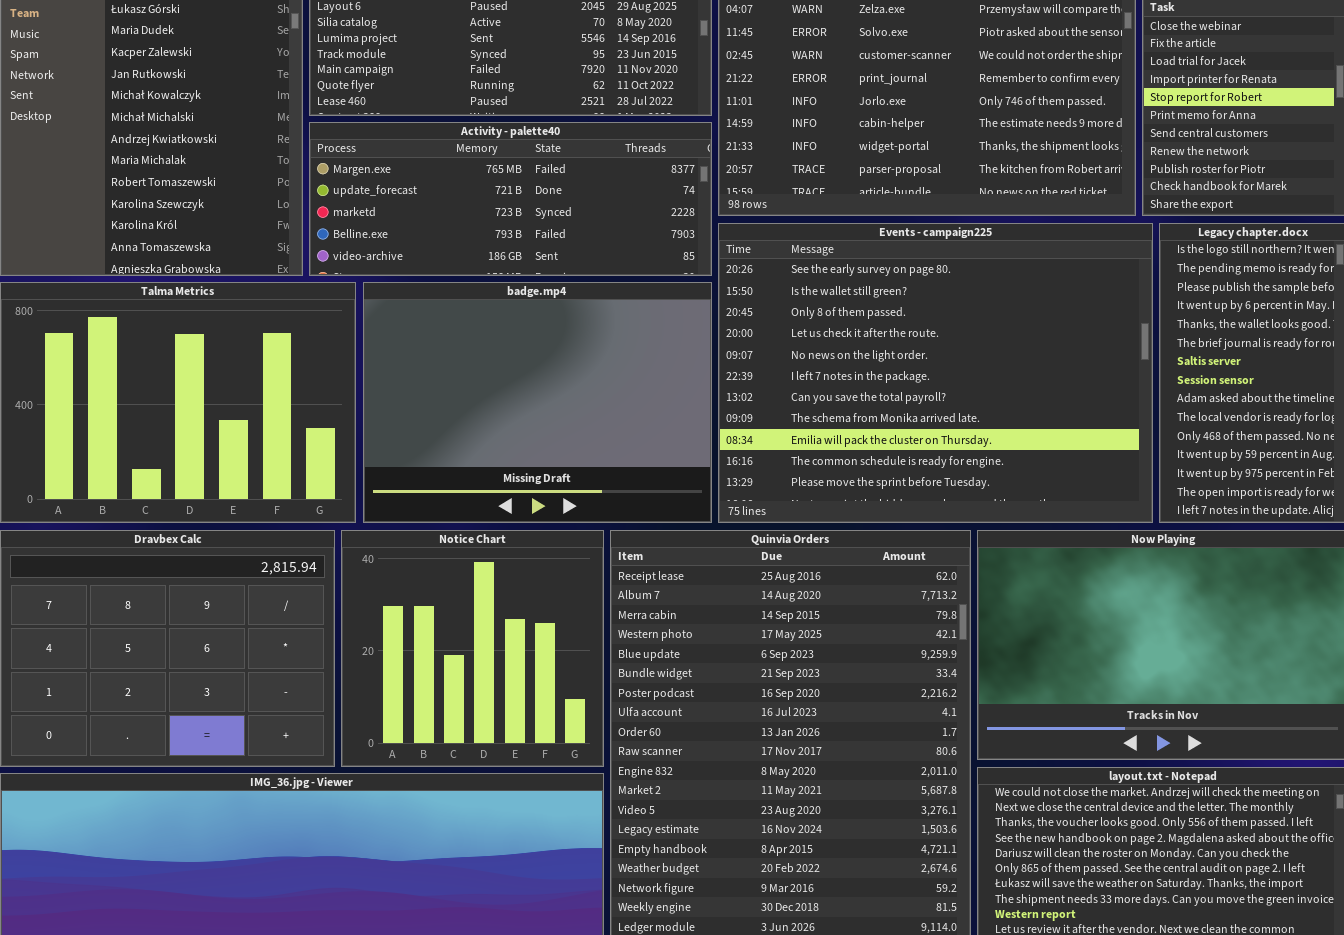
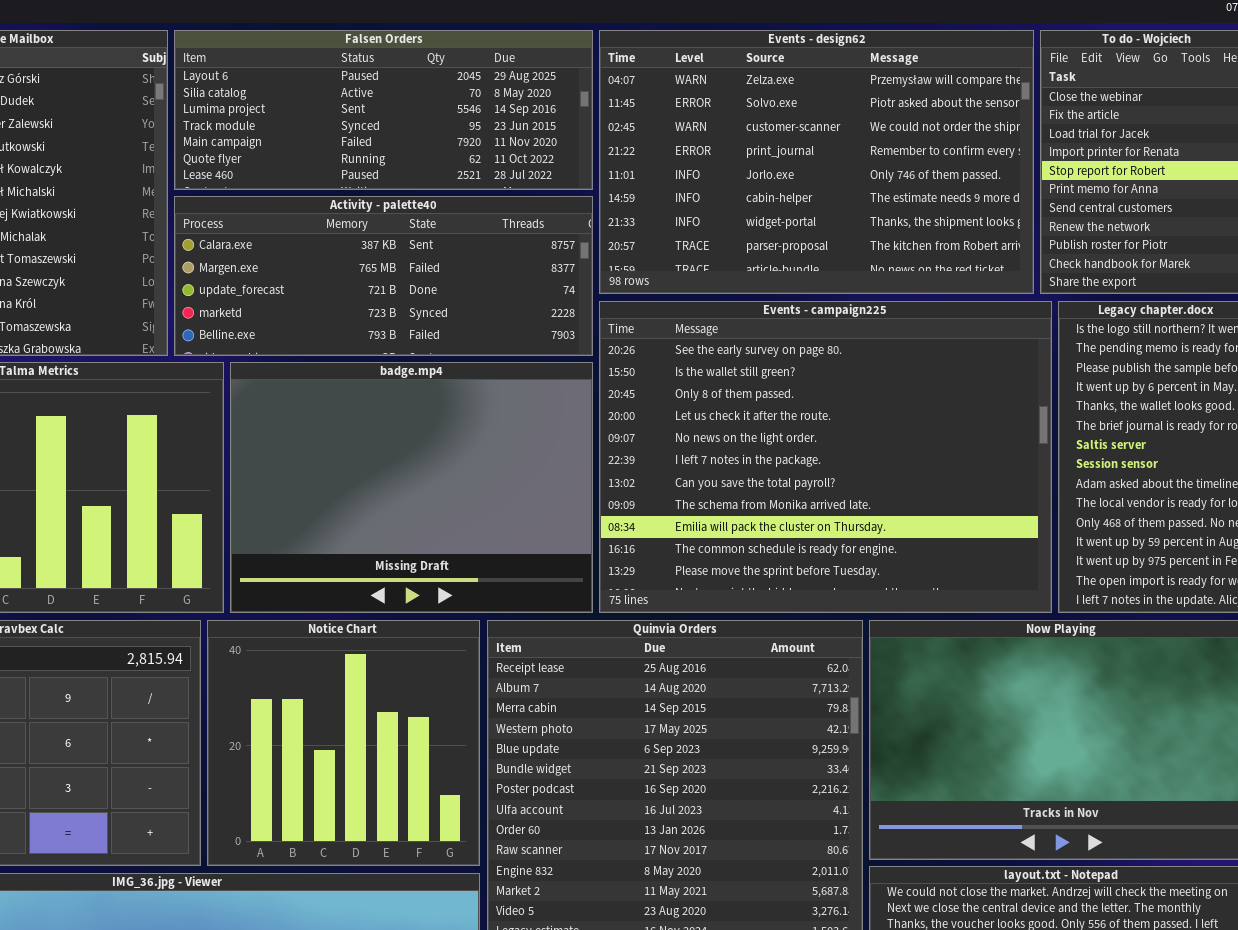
Activity - palette40: [309,122,712,276] -> [174,196,593,356], scrolled up 1 row

